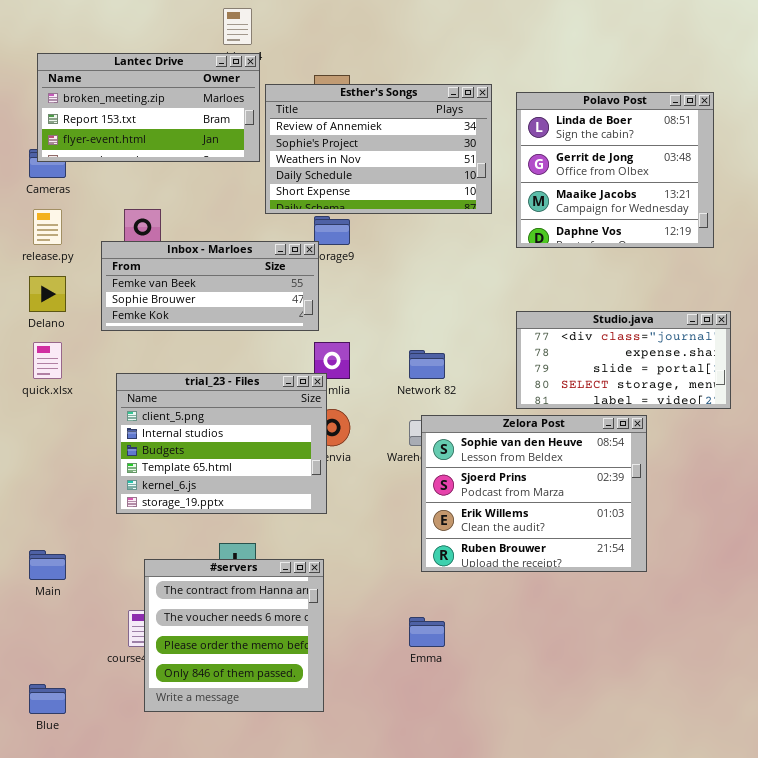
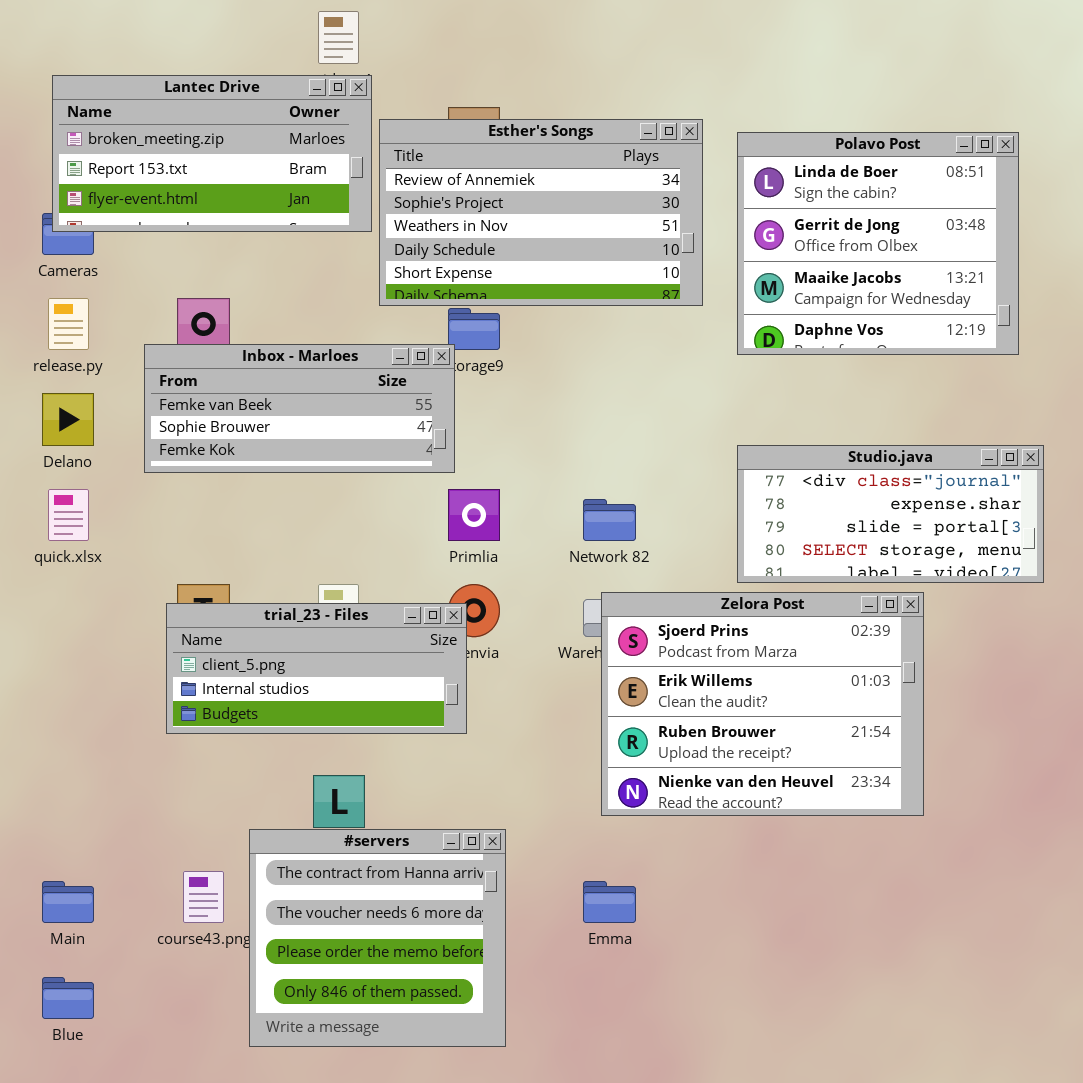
trial_23 - Files: [116,373,327,514] -> [166,603,467,734], resized
Zelora Post: [421,415,647,572] -> [601,592,924,816], scrolled down 1 row
Main: [29,550,66,580] -> [42,881,94,923], moved
#servers: [144,559,324,712] -> [249,829,506,1047], moved

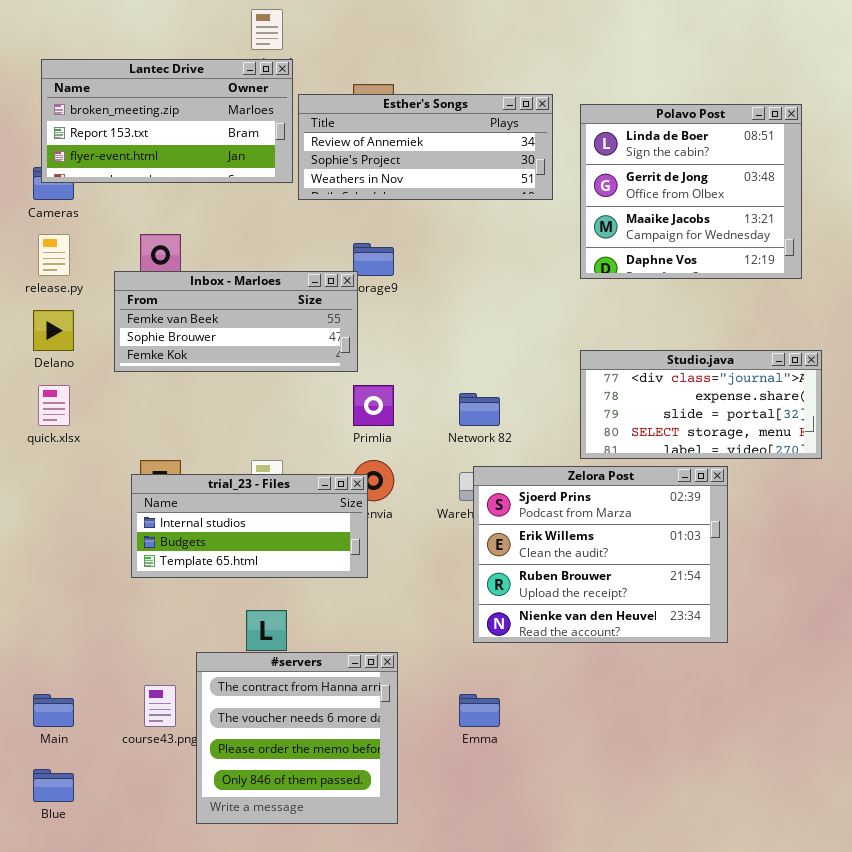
Esther's Songs: [379,119,703,306] -> [298,94,553,200], resized
trial_23 - Files: [166,603,467,734] -> [131,474,368,578], scrolled down 1 row

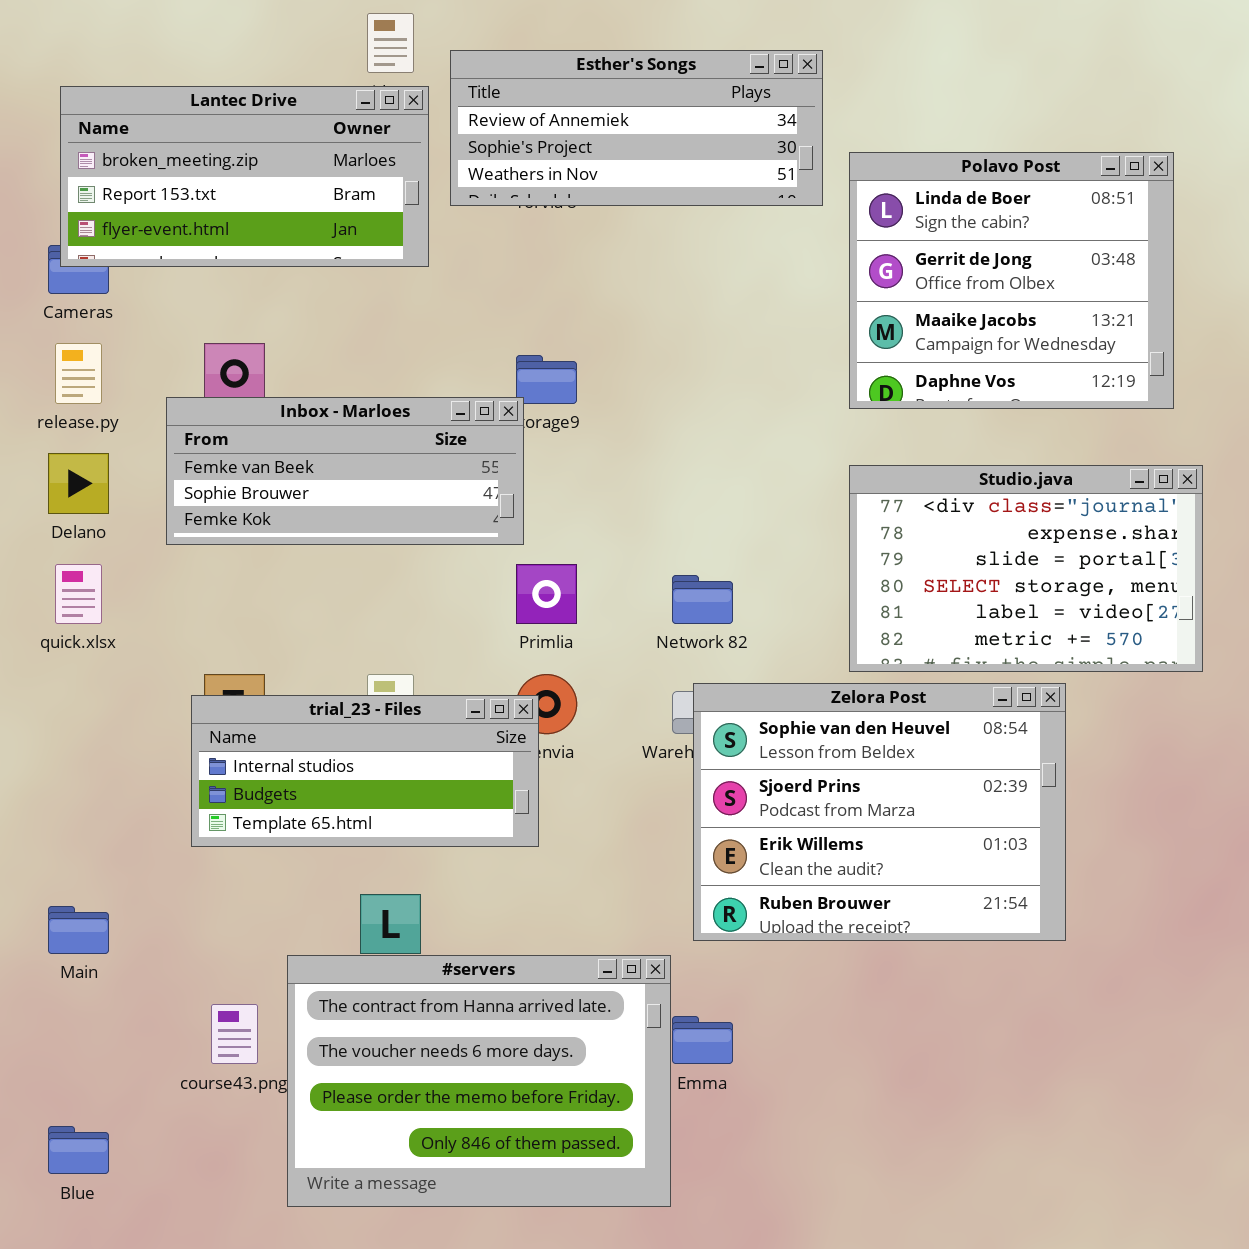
Esther's Songs: [298,94,553,200] -> [450,50,823,206], moved
Studio.java: [580,350,822,459] -> [849,465,1203,672], resized
Zelora Post: [473,466,728,643] -> [693,683,1066,941], scrolled up 1 row
#servers: [196,652,398,824] -> [287,955,671,1207], resized
Main: [33,694,74,727] -> [48,906,109,954], moved

